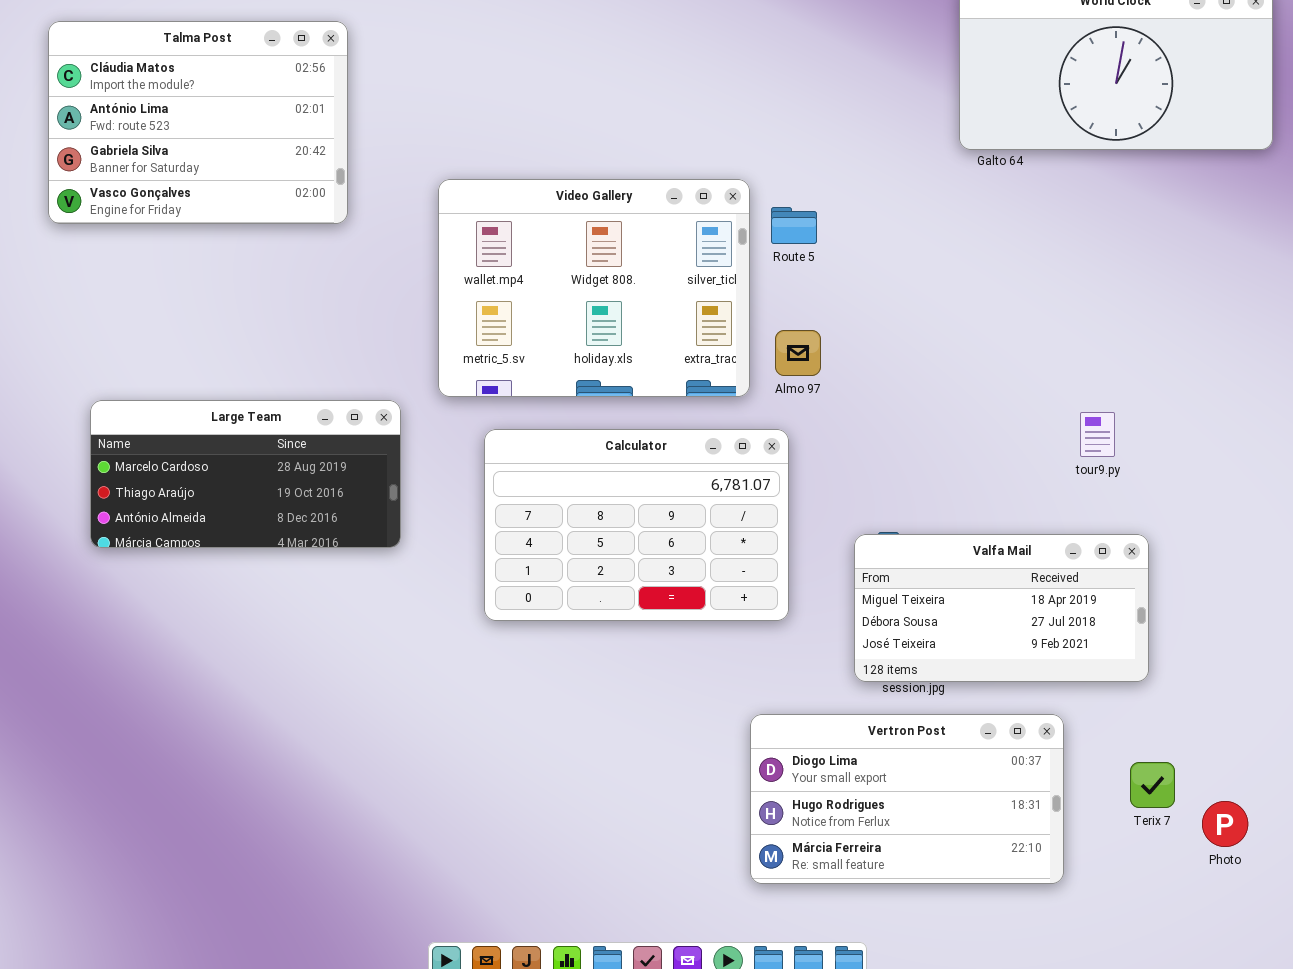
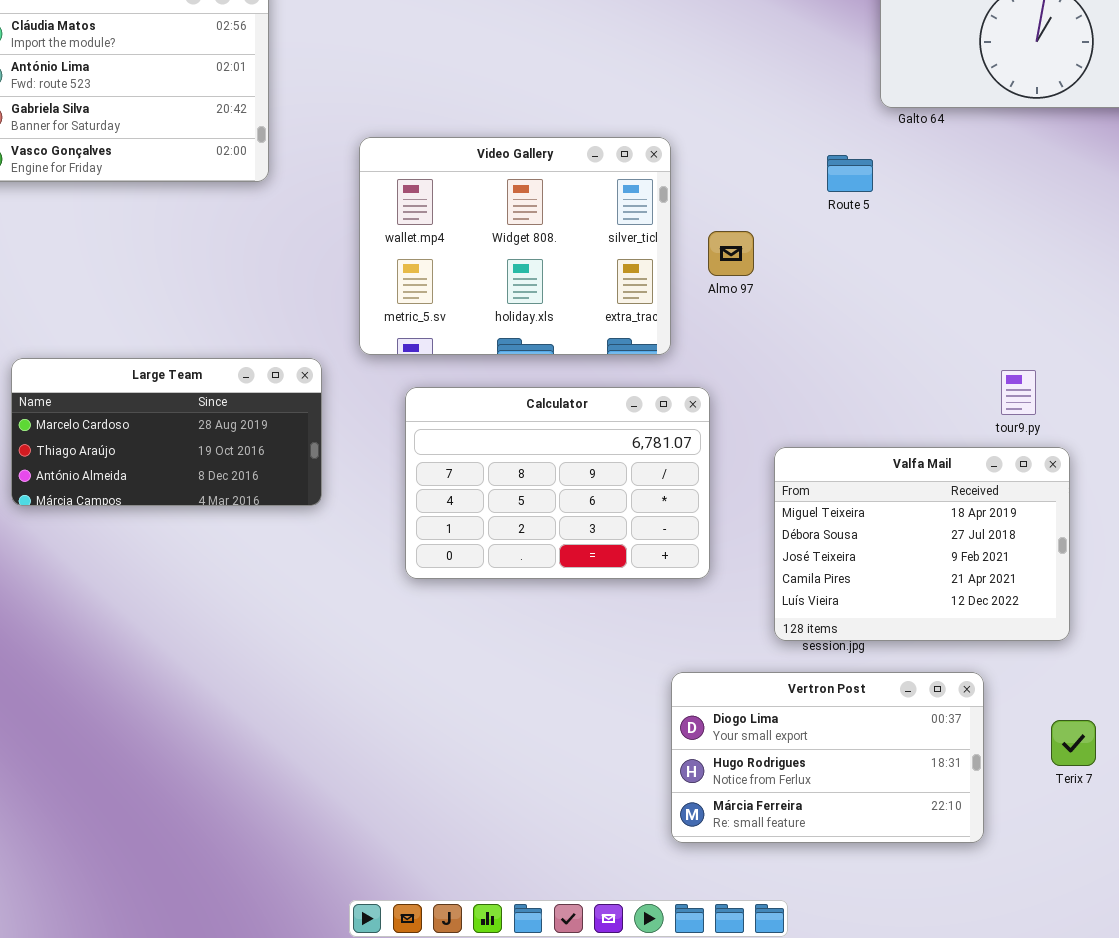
Route 5: [771,207,817,244] -> [827,155,873,192], moved
Almo 97: [775,330,821,376] -> [708,231,754,276], moved
Valfa Mail: [854,534,1149,682] -> [774,447,1070,641], resized

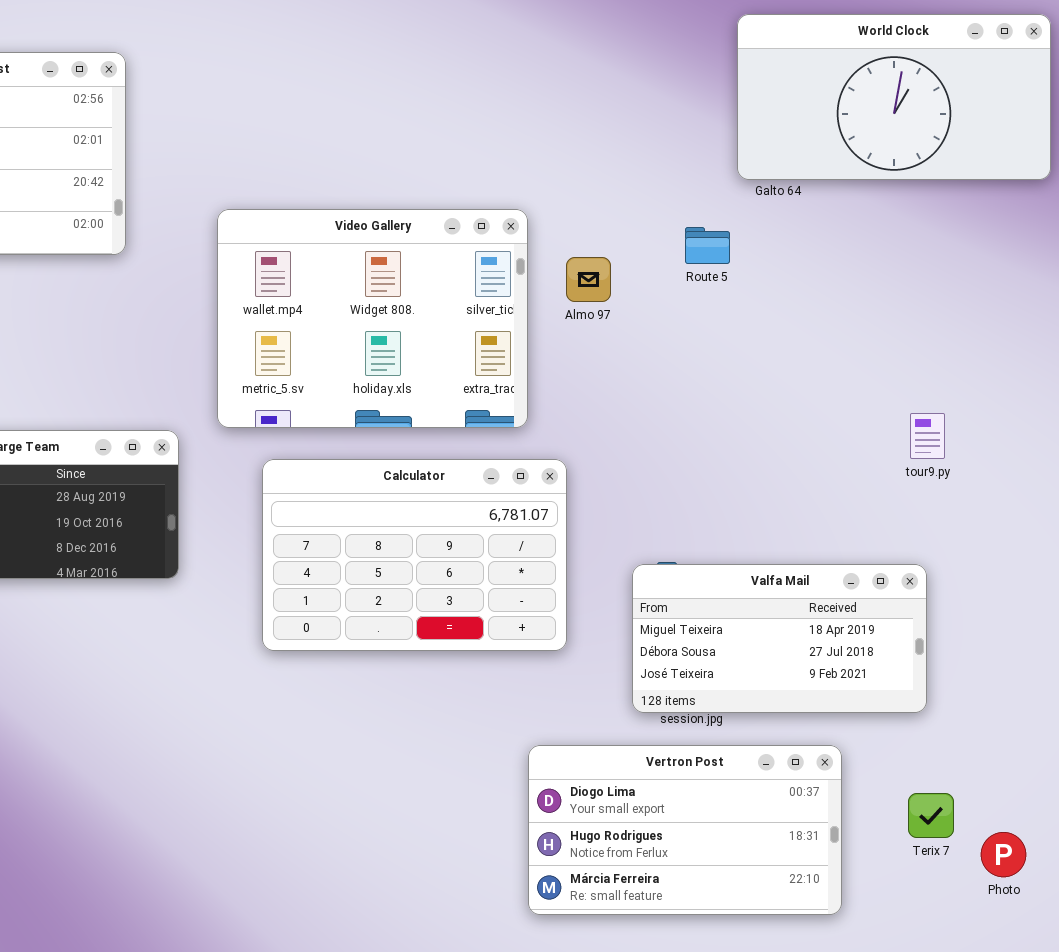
Almo 97: [708,231,754,276] -> [566,257,611,302], moved
tour9.py: [1001,370,1036,415] -> [910,413,945,459], moved
Valfa Mail: [774,447,1070,641] -> [632,564,927,713], resized

